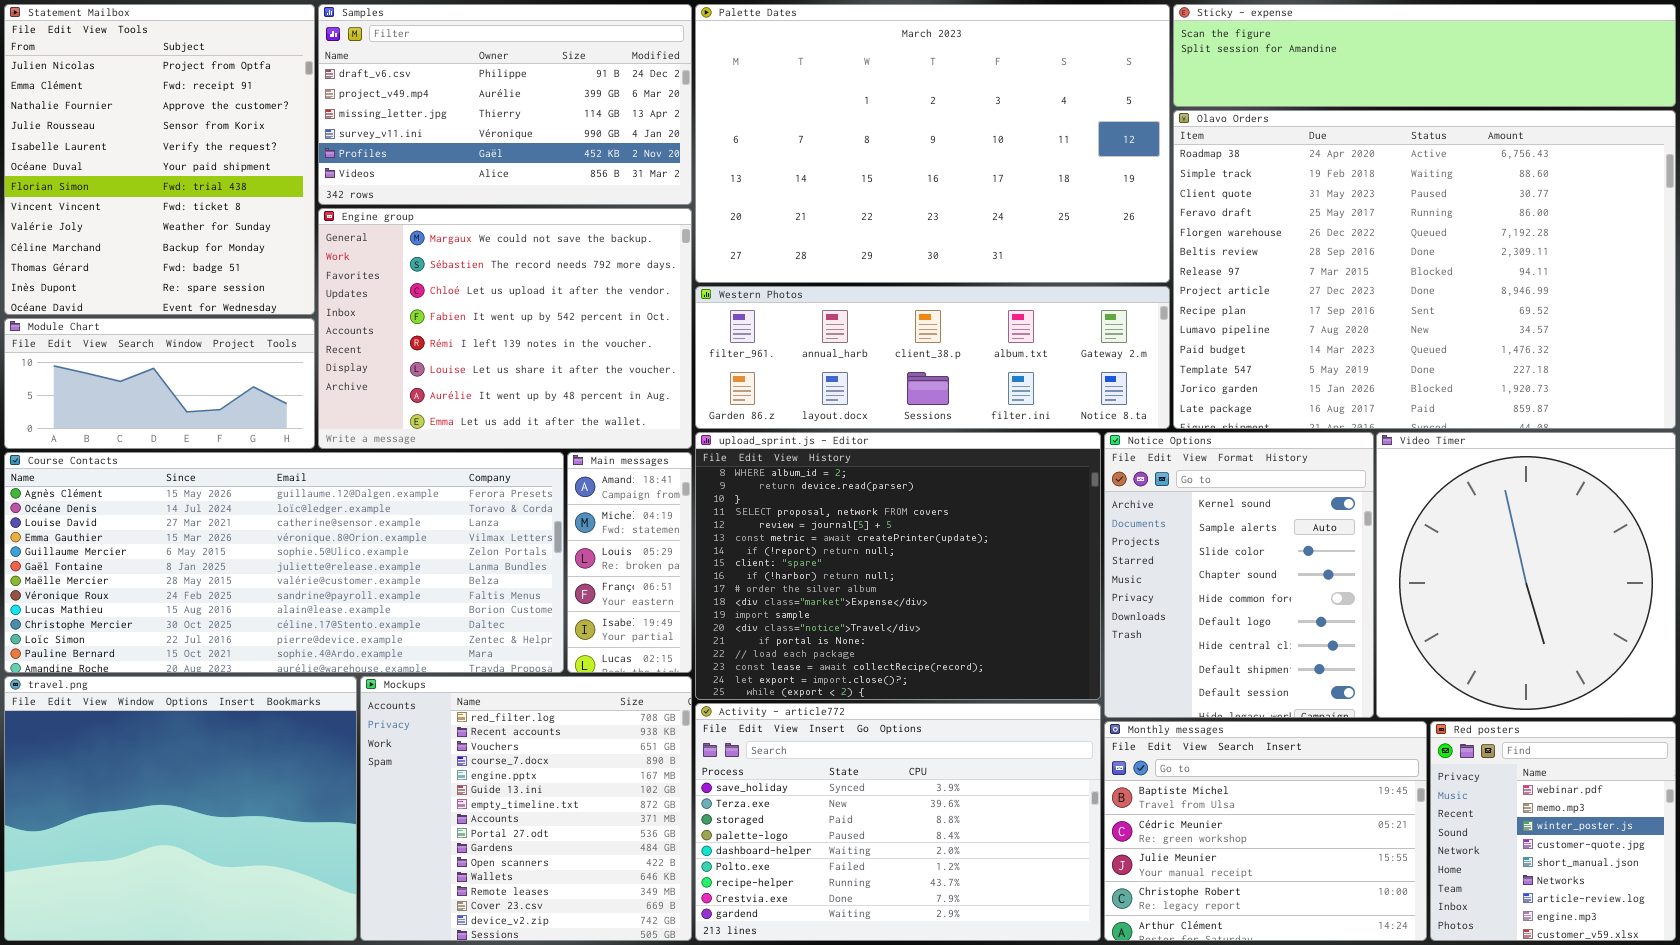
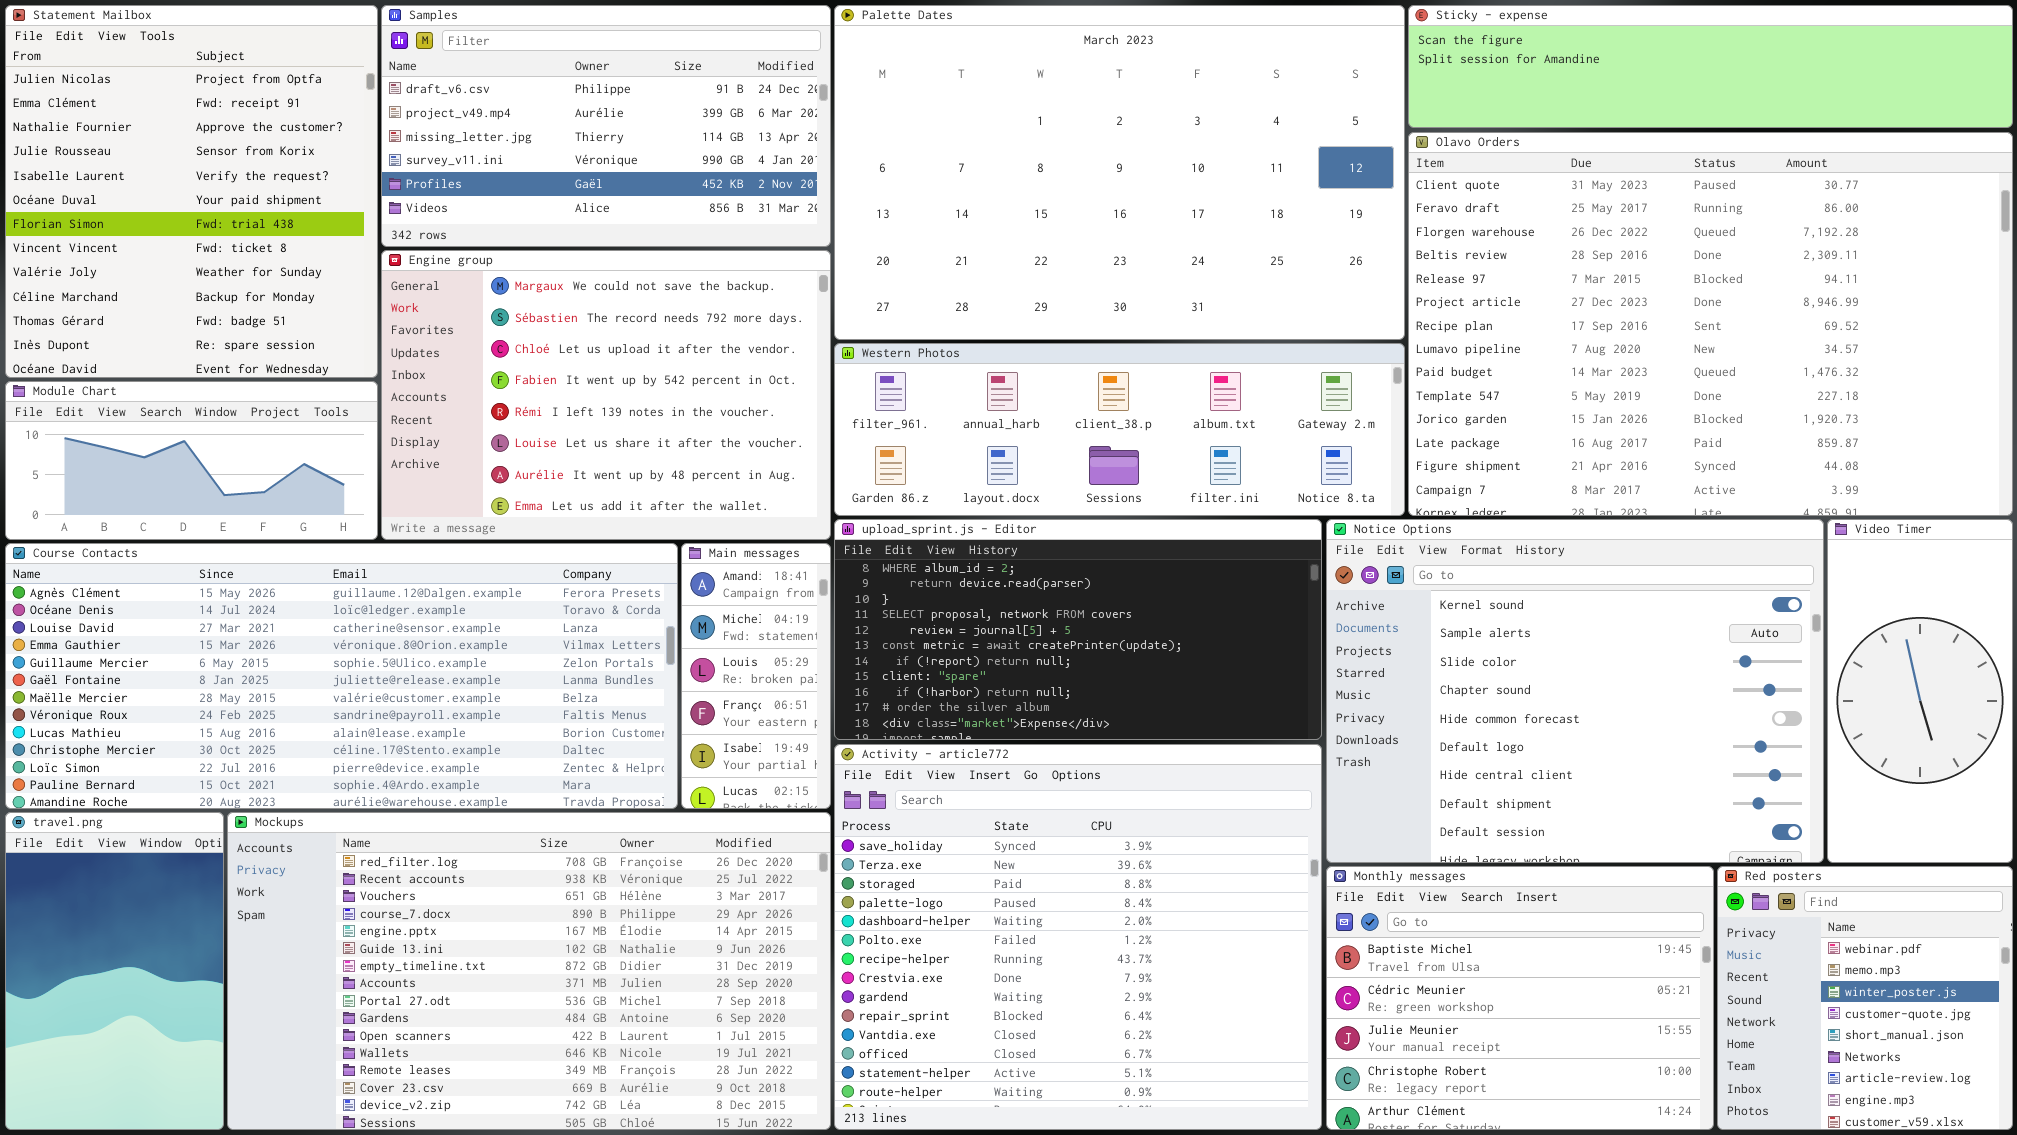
Olavo Orders: [1173,110,1676,429] -> [1408,132,2013,516], scrolled down 2 rows
upload_sprint.js - Editor: [695,432,1101,700] -> [834,519,1322,740], resized
Notice Options: [1104,432,1374,718] -> [1326,519,1824,863], resized
Video Timer: [1376,432,1676,718] -> [1827,519,2013,863], resized
travel.png: [4,676,357,941] -> [5,812,224,1130], resized
Mockups: [360,676,692,941] -> [227,812,831,1130], resized
Activity - article772: [695,703,1101,941] -> [834,744,1322,1130], resized

